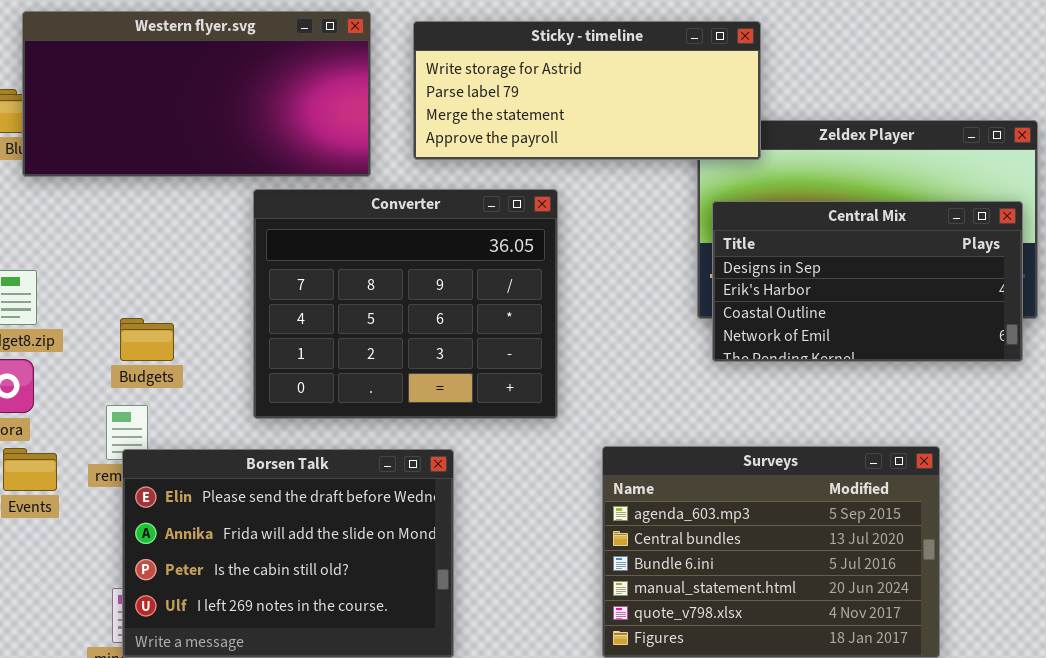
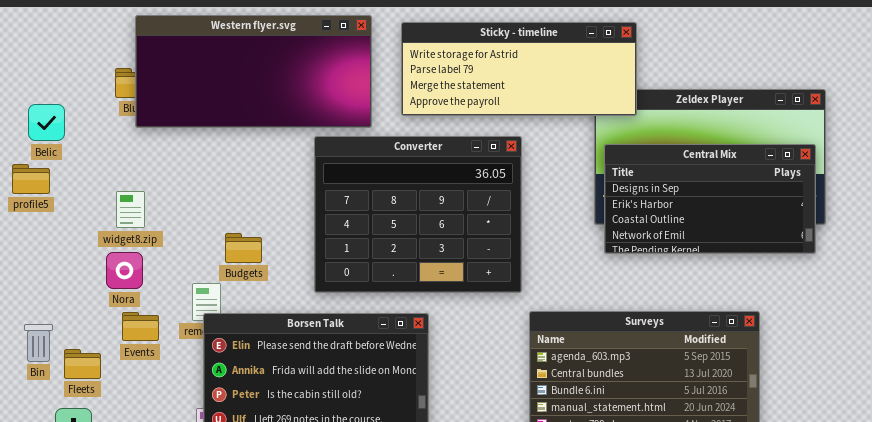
Converter: [253,189,558,419] -> [314,136,522,293], moved
Budgets: [120,318,174,361] -> [225,233,262,263], moved

